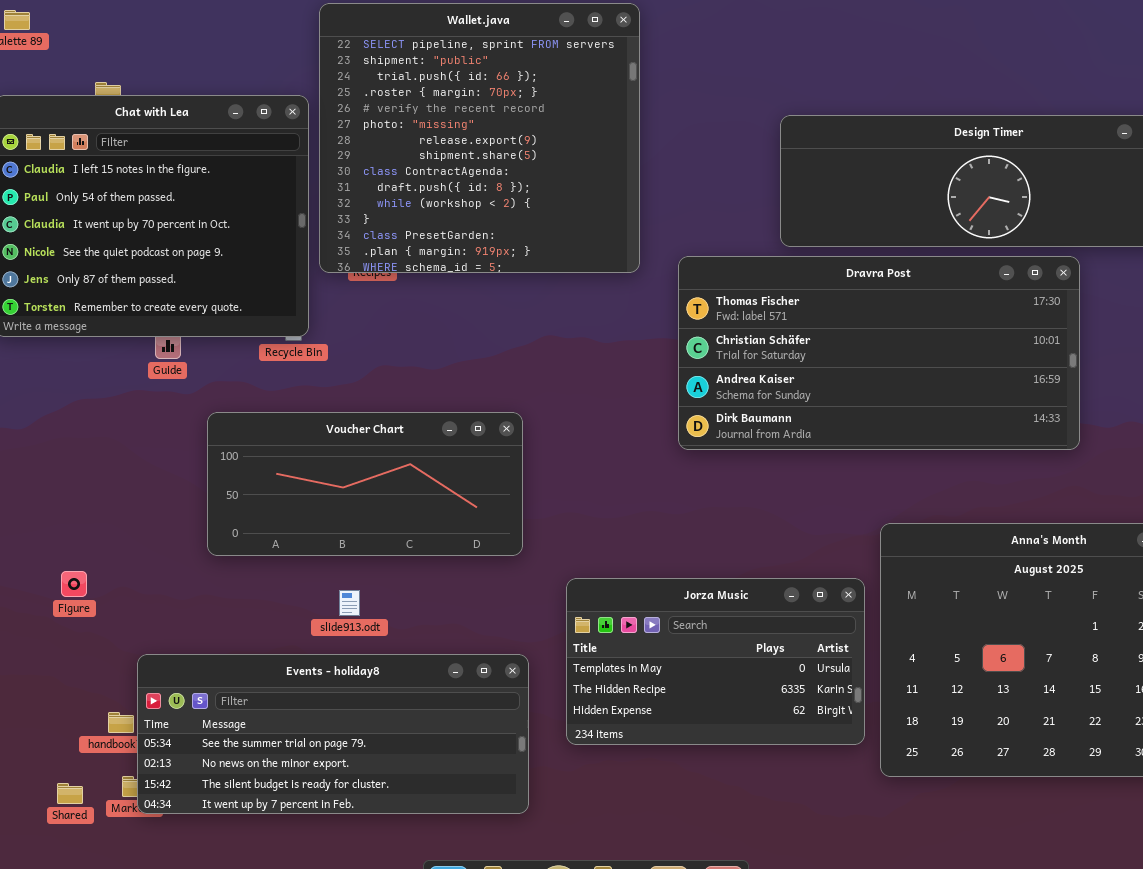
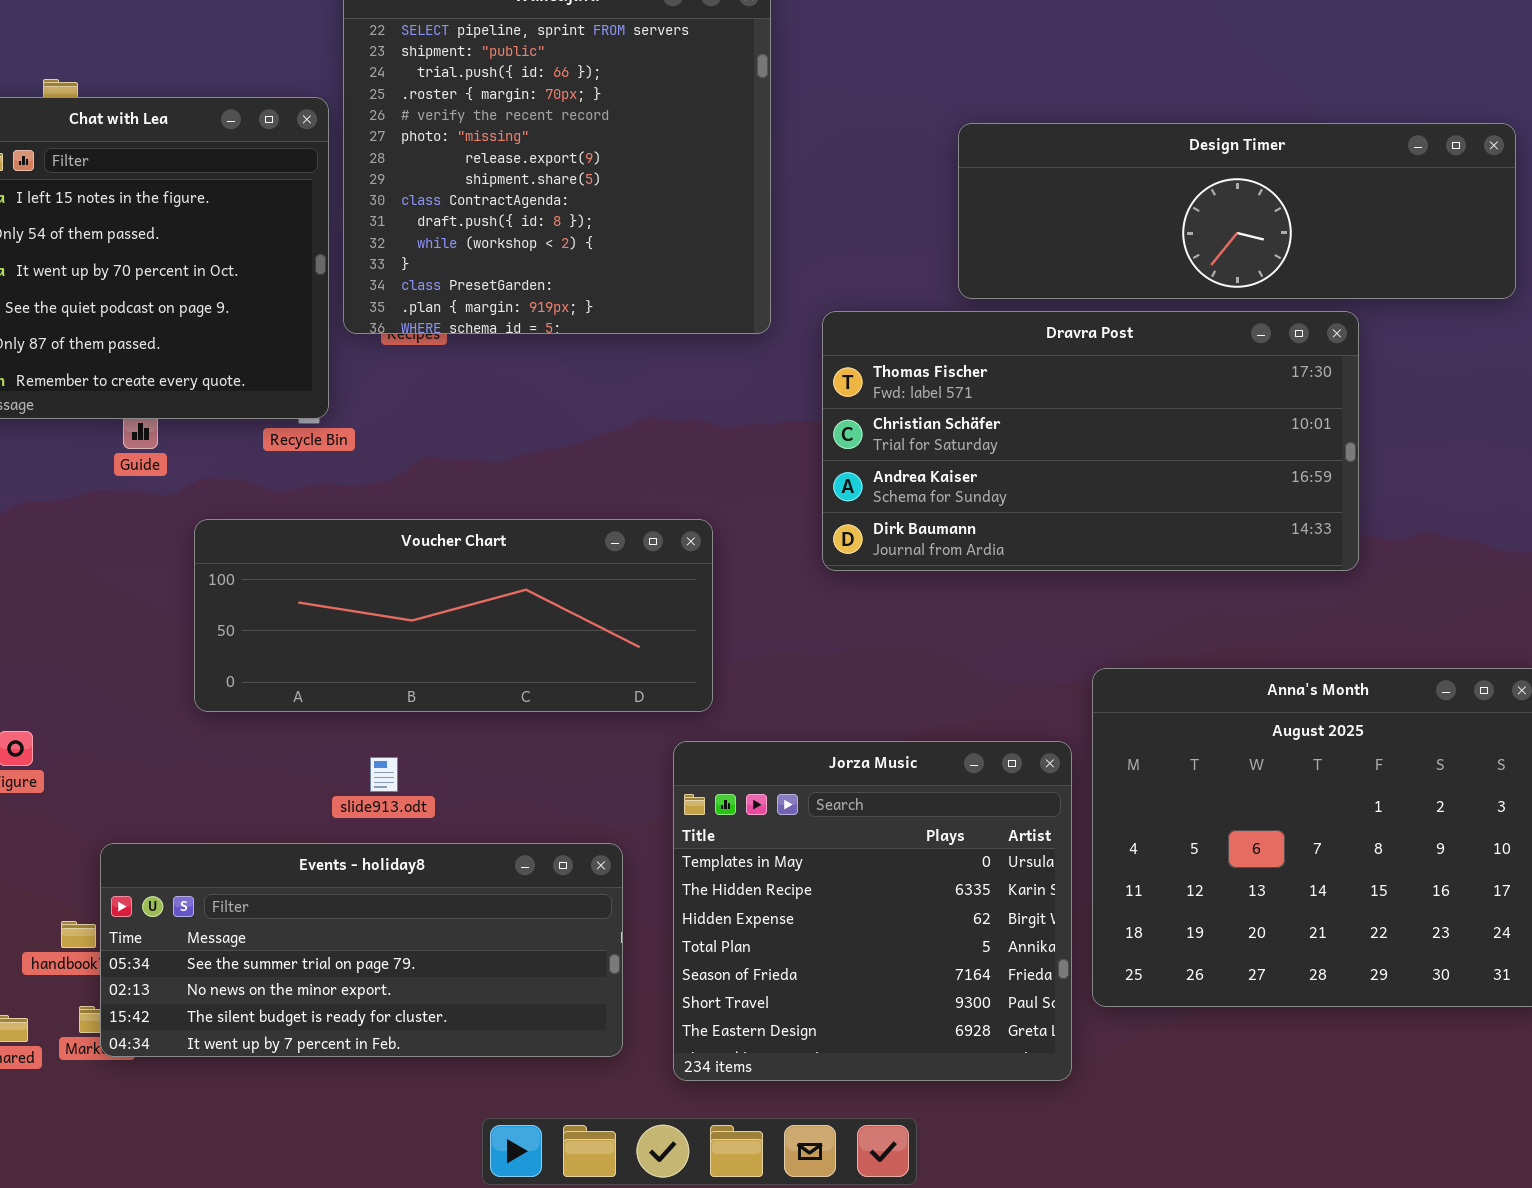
Voucher Chart: [207,412,523,556] -> [194,519,713,712], resized
Jorza Music: [566,578,865,745] -> [673,741,1072,1081], resized

